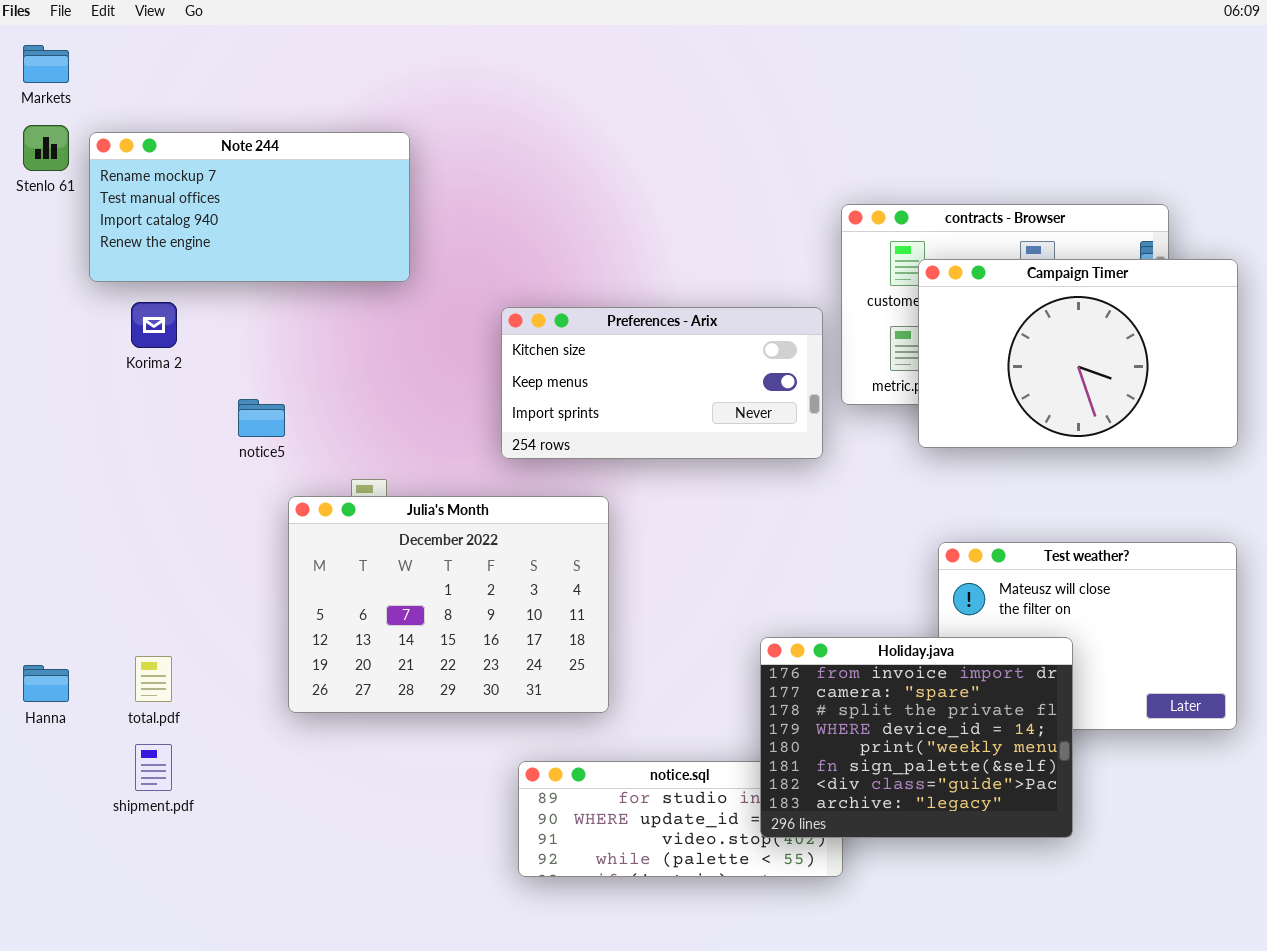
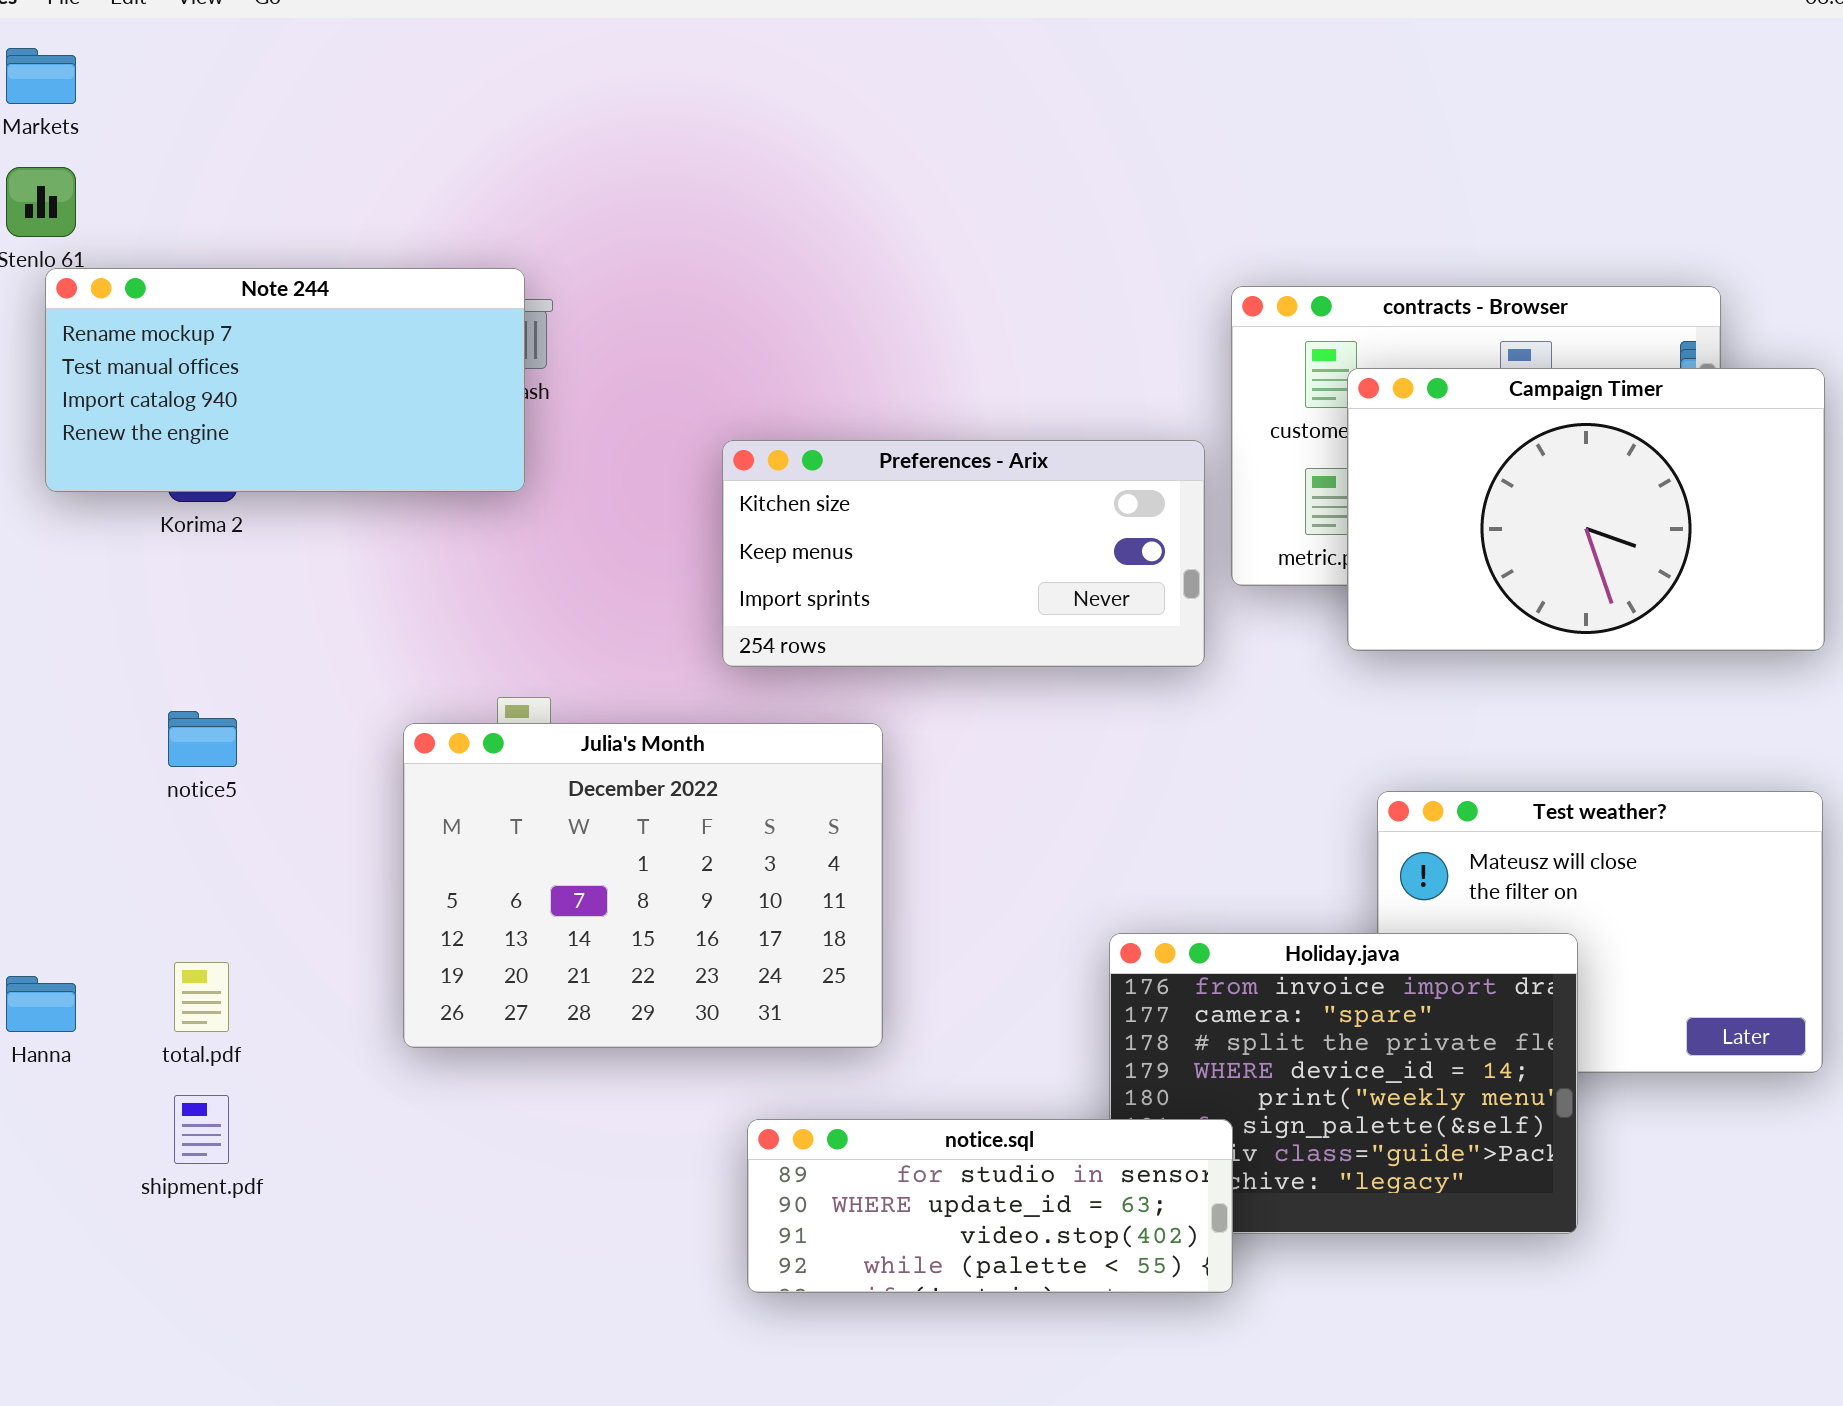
Note 244: [89,132,410,282] -> [45,268,525,492], moved
notice5: [238,399,285,437] -> [168,711,237,767], moved
notice.sql: [518,761,843,877] -> [747,1119,1233,1293], raised

